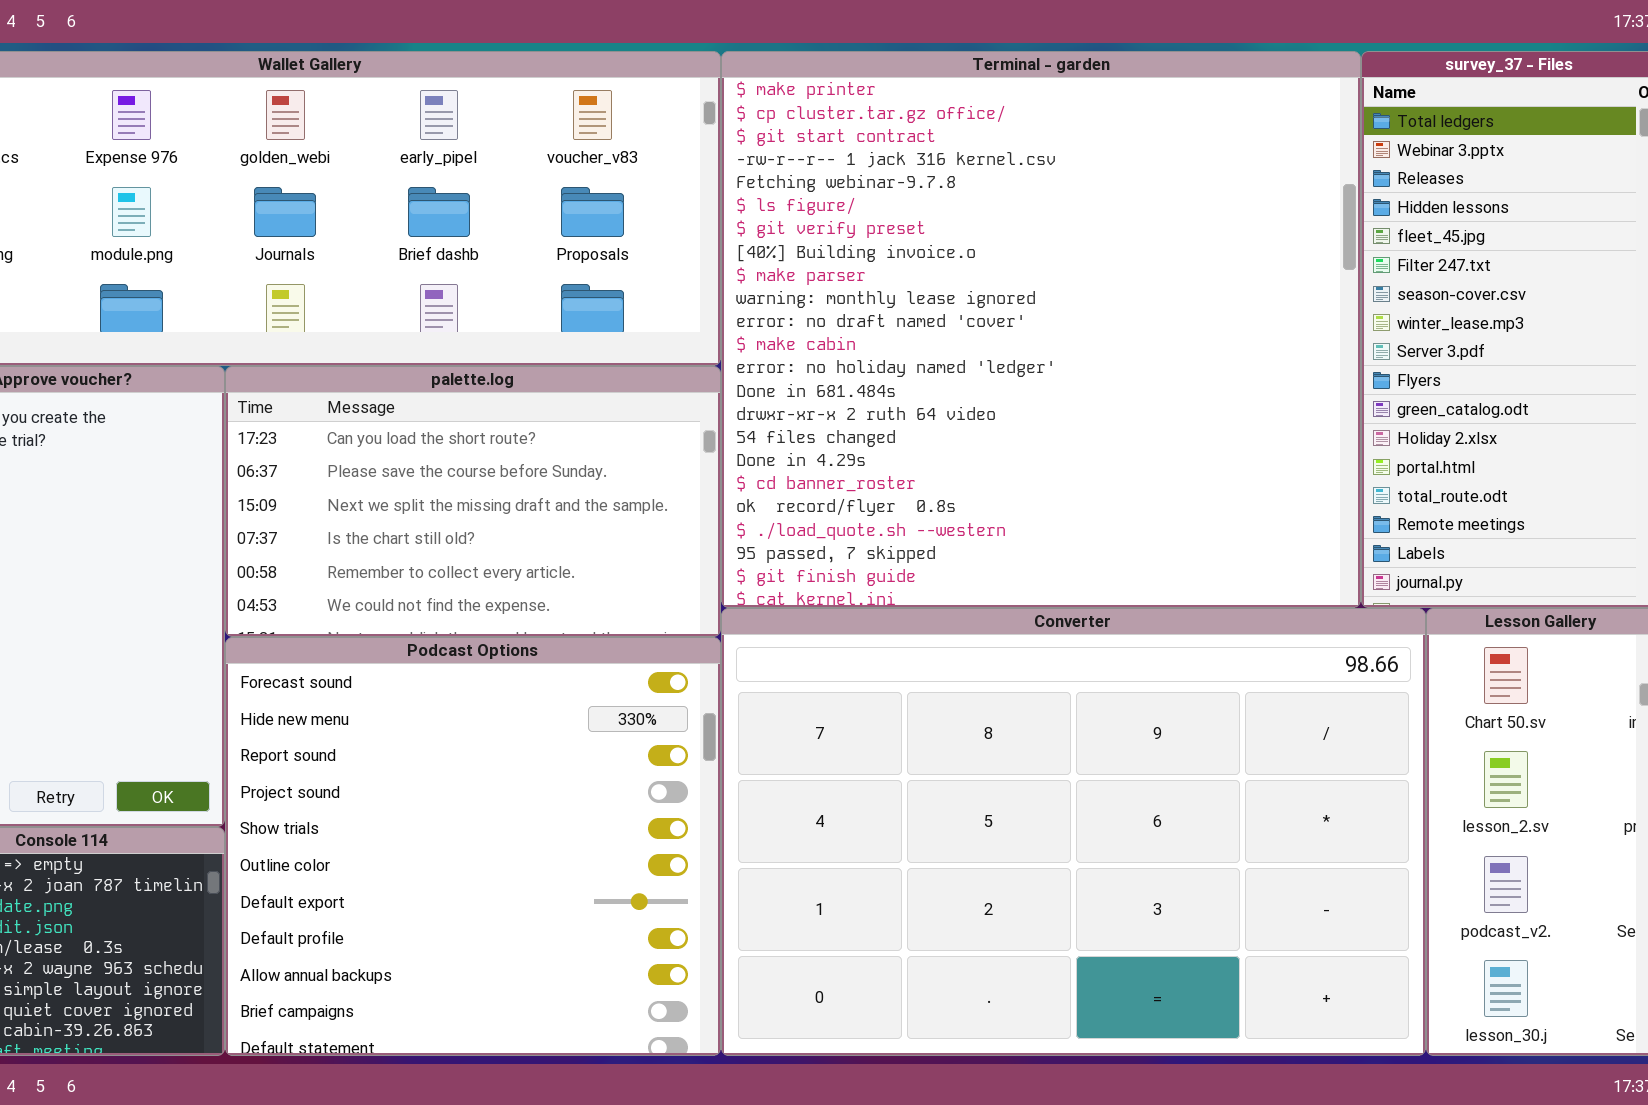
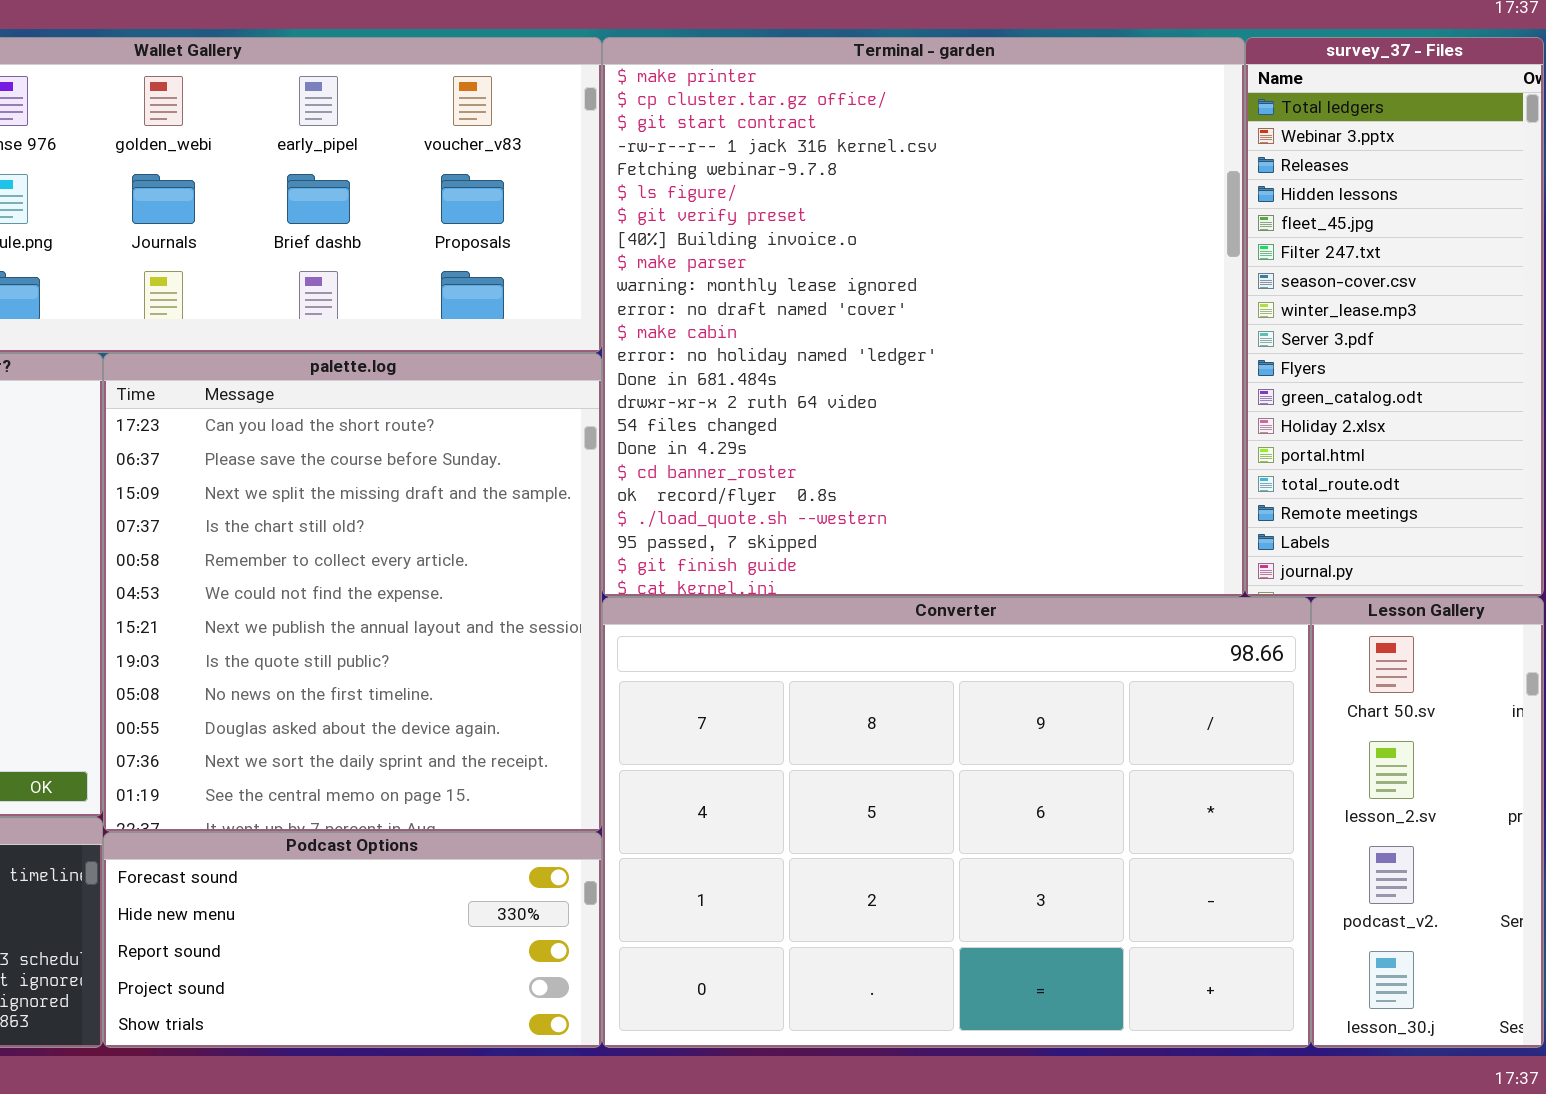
palette.log: [225,366,721,637] -> [103,353,602,832], resized
Podcast Options: [225,637,721,1056] -> [103,832,602,1048], resized

